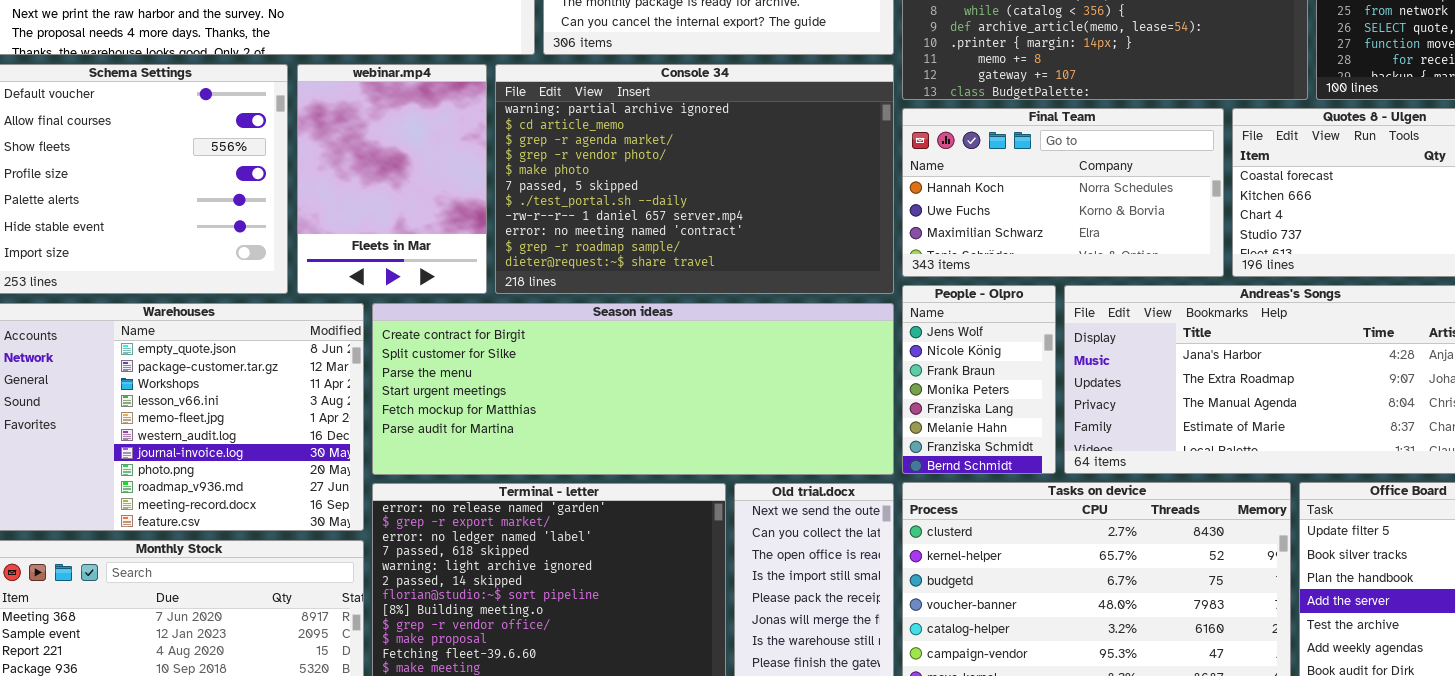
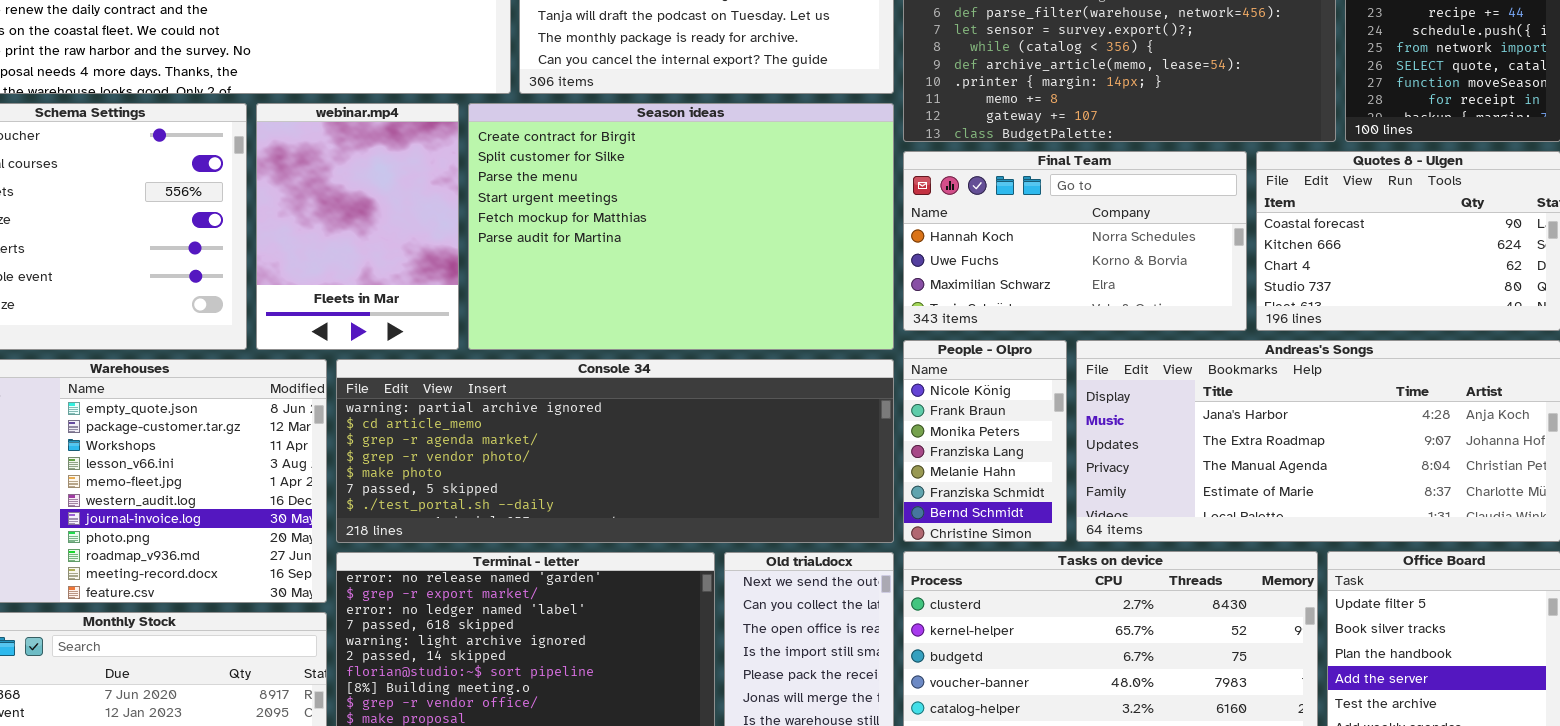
Console 34: [495,64,894,294] -> [336,359,894,543], moved, resized
People - Olpro: [902,285,1056,474] -> [903,340,1067,542], scrolled down 1 row
Season ideas: [372,303,894,475] -> [468,103,894,350], moved, resized

